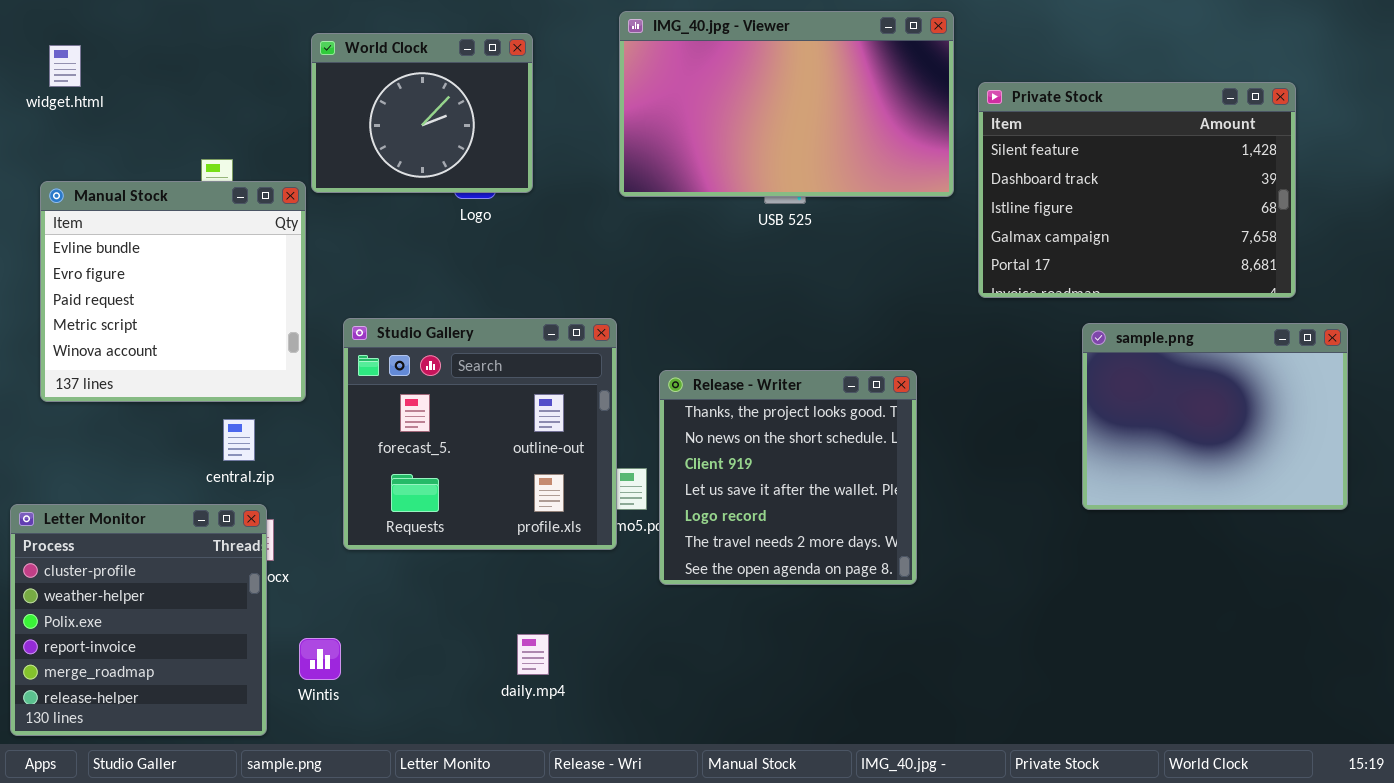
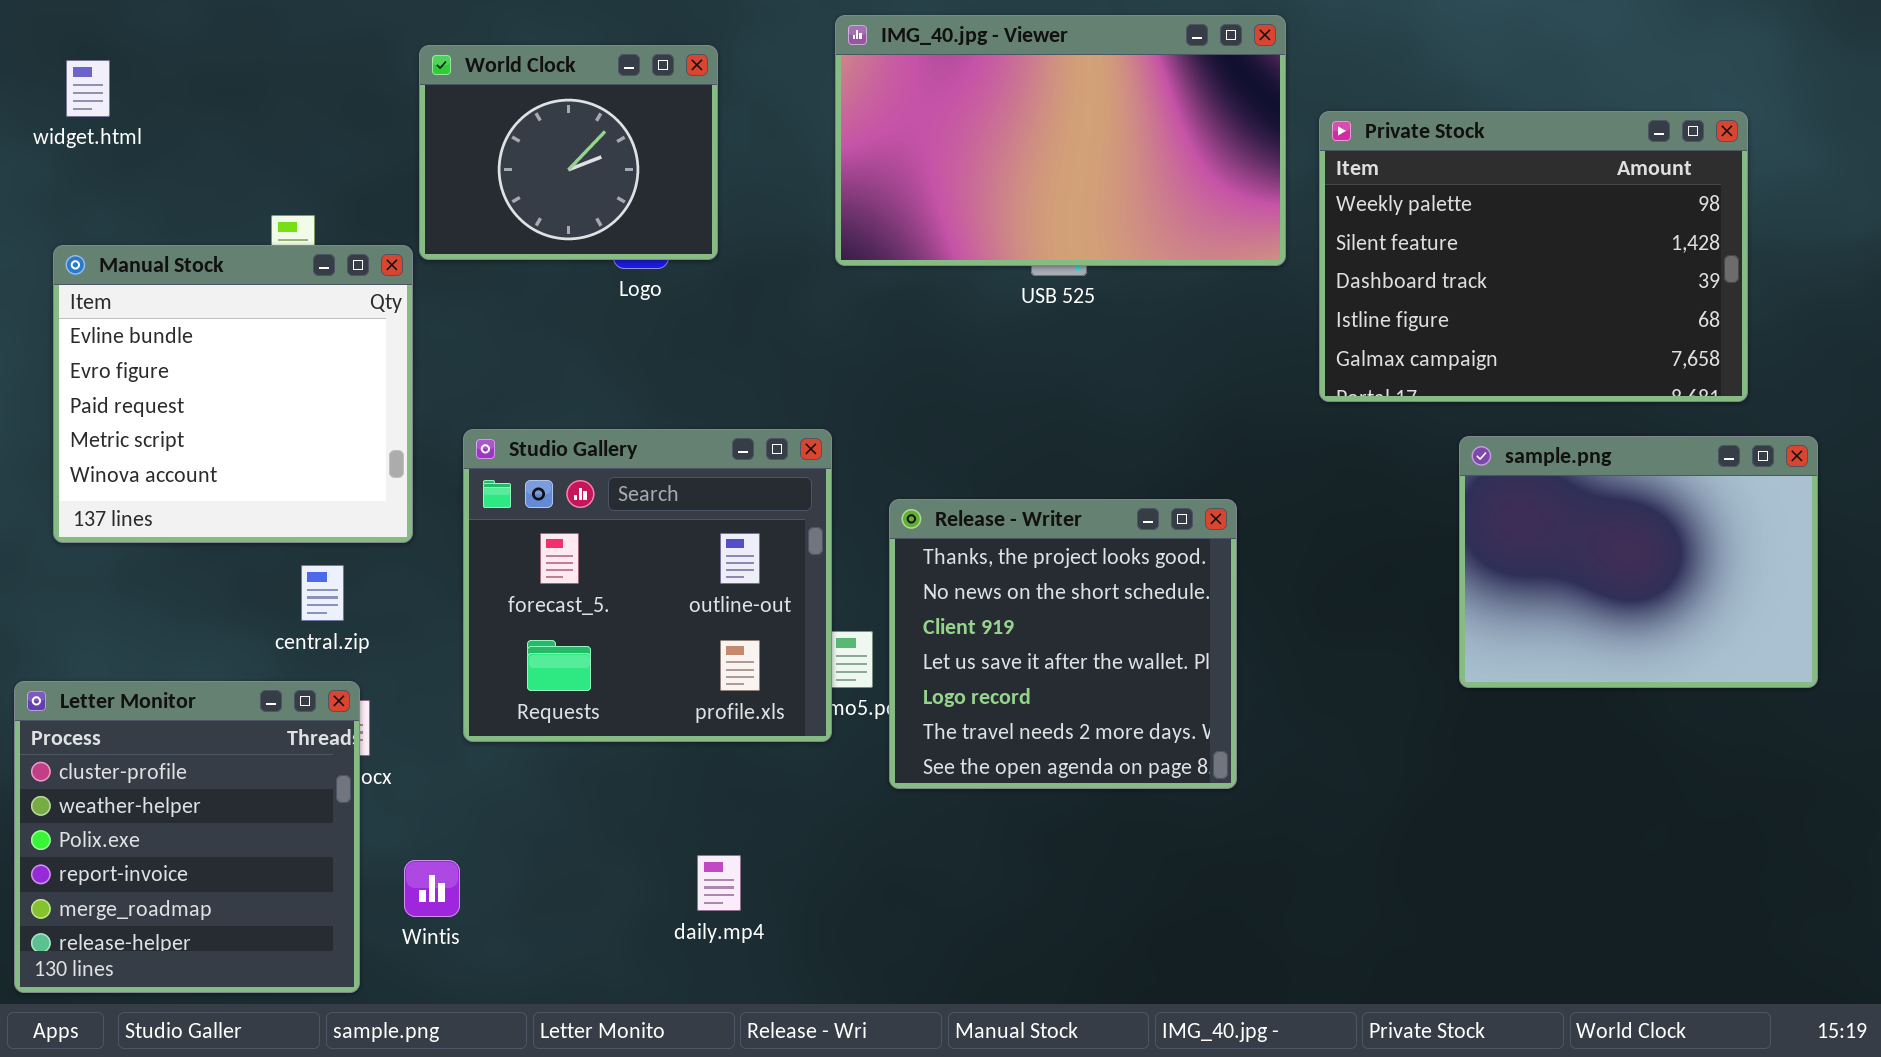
Private Stock: [978,82,1296,298] -> [1319,111,1748,402], scrolled up 1 row

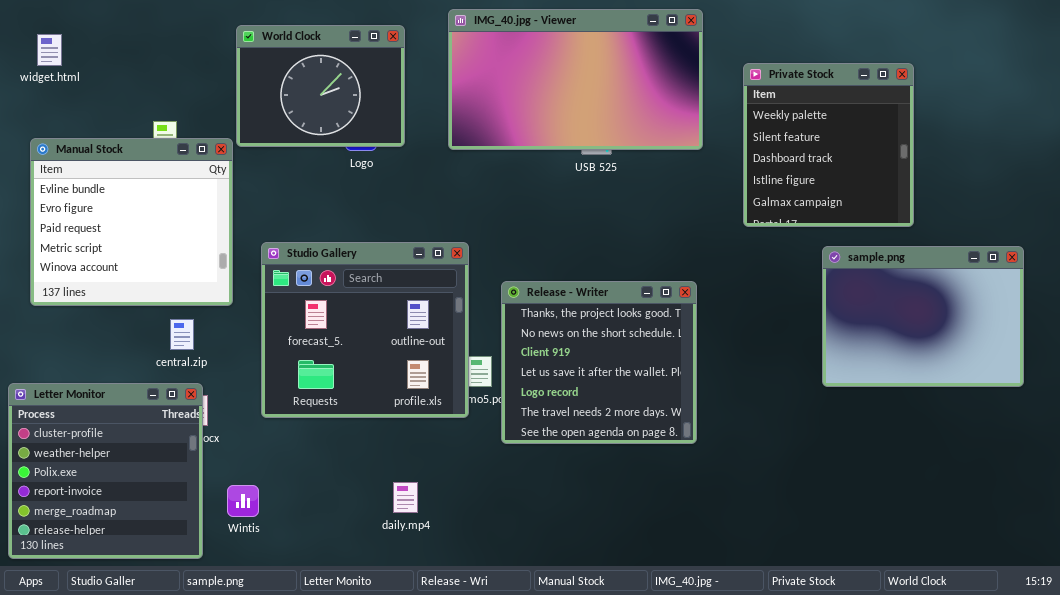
IMG_40.jpg - Viewer: [835,15,1286,266] -> [448,9,703,150], moved
Private Stock: [1319,111,1748,402] -> [743,63,914,227], resized

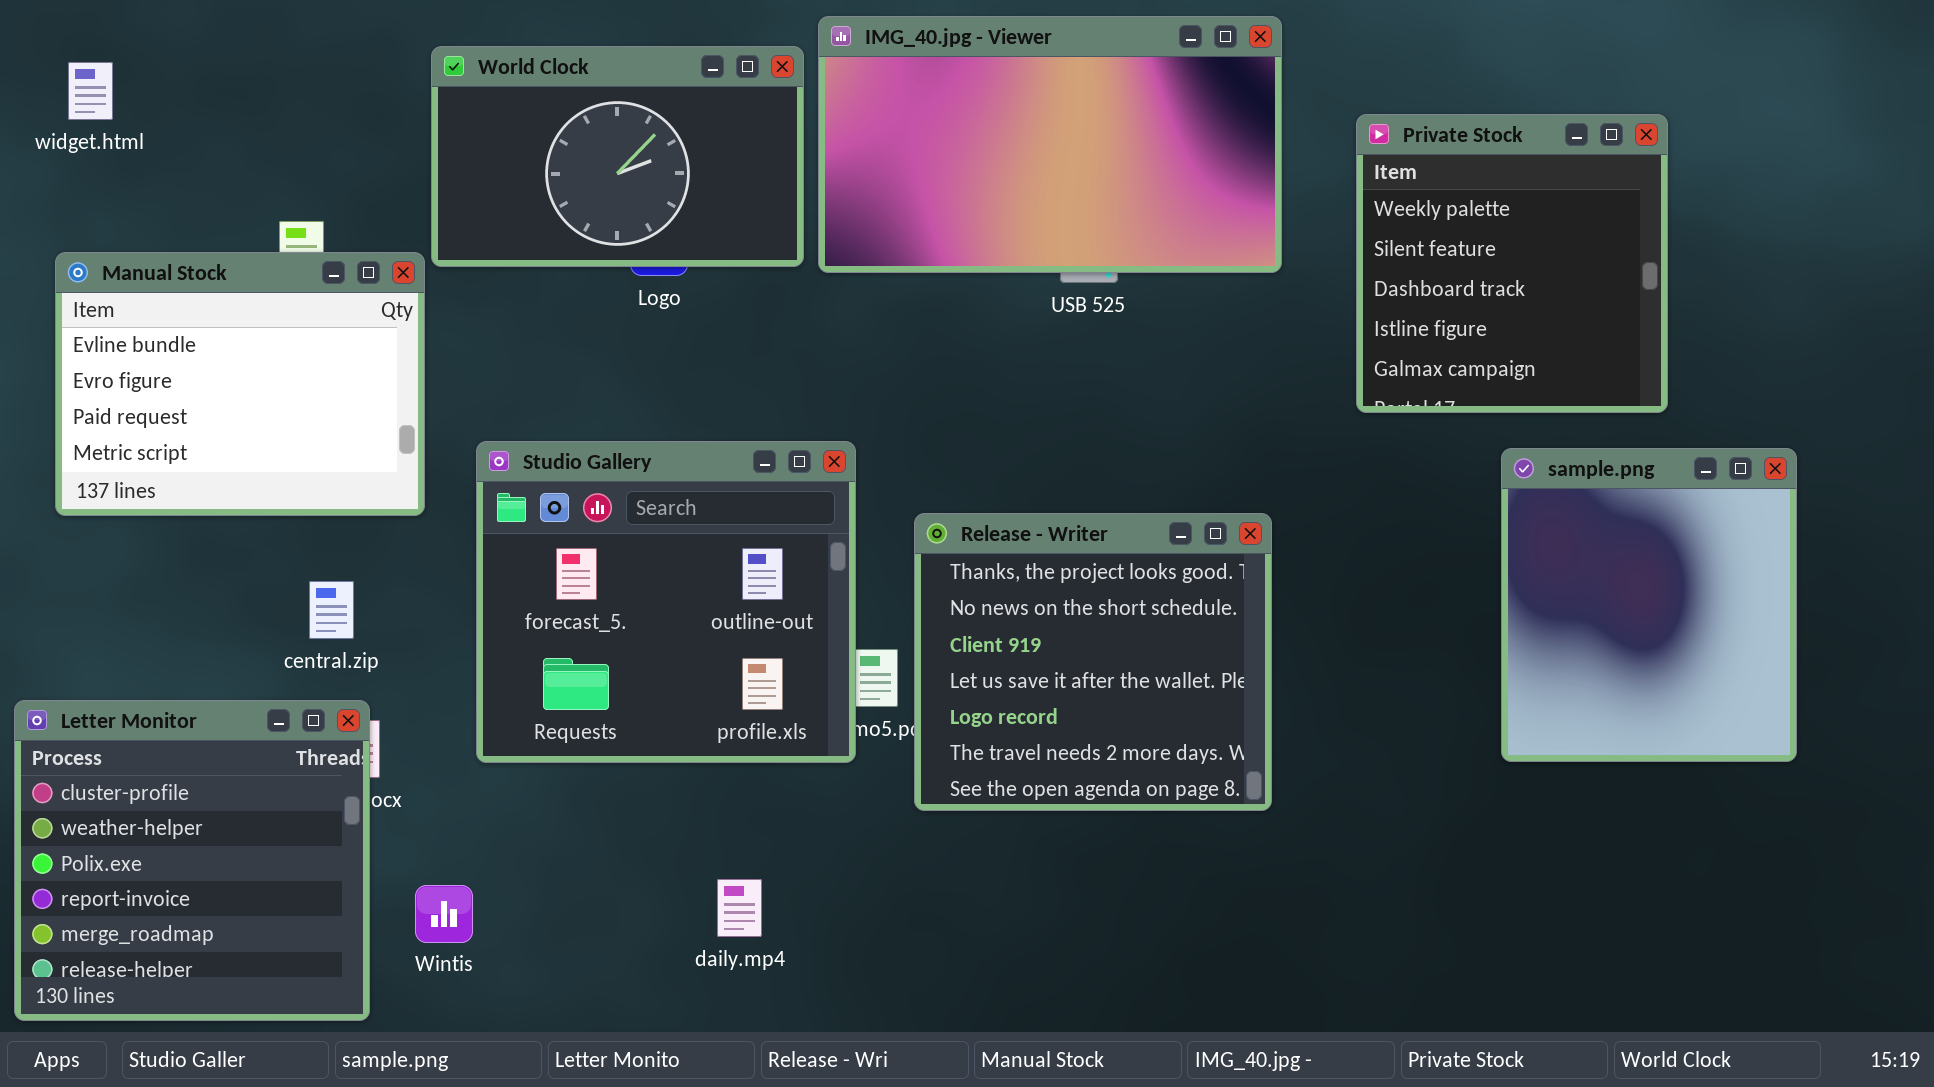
World Clock: [236,25,405,147] -> [431,46,804,267], resized
Manual Stock: [30,138,233,306] -> [55,252,425,516], resized
sample.png: [822,246,1024,387] -> [1501,448,1797,762], resized

